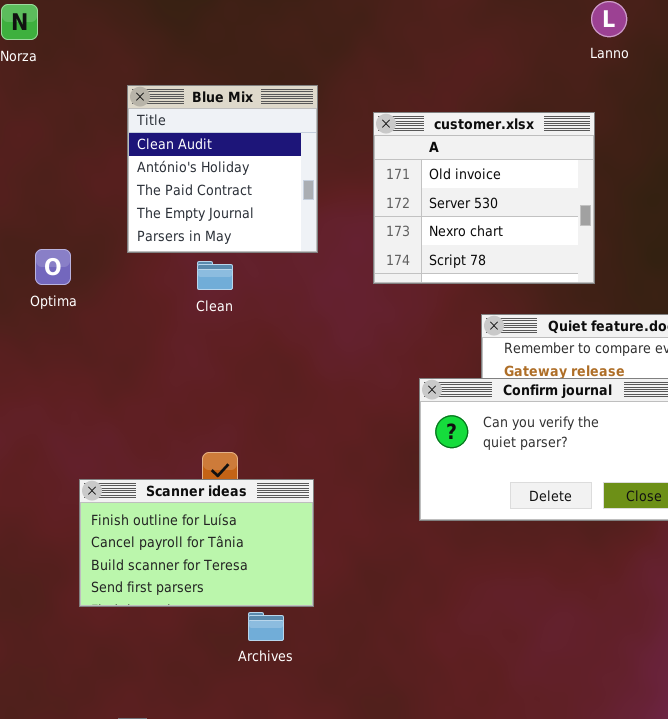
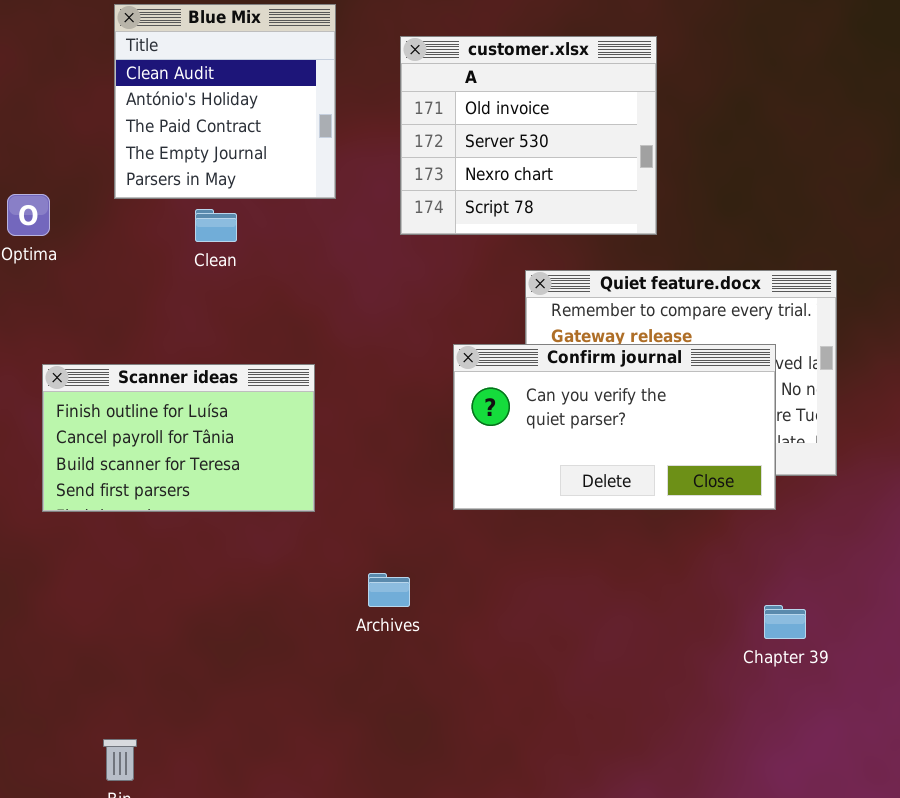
Scanner ideas: [79,479,314,607] -> [42,364,315,512], moved
Archives: [248,612,284,641] -> [368,573,410,607], moved

